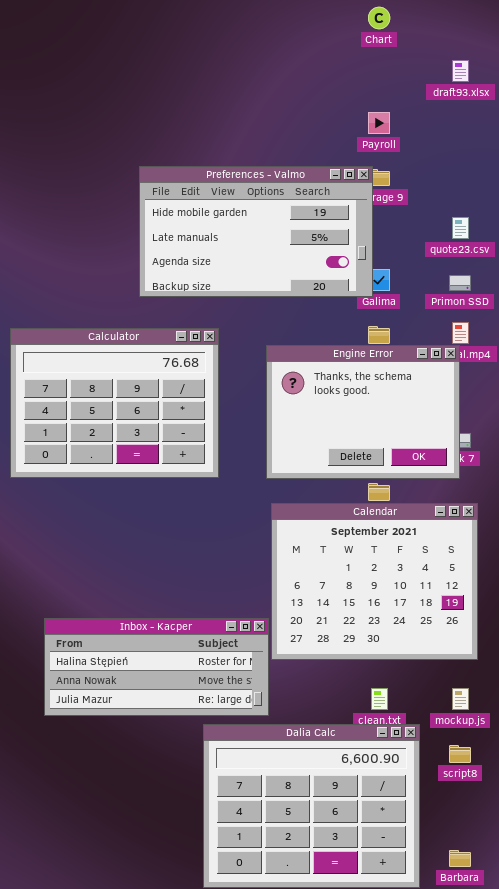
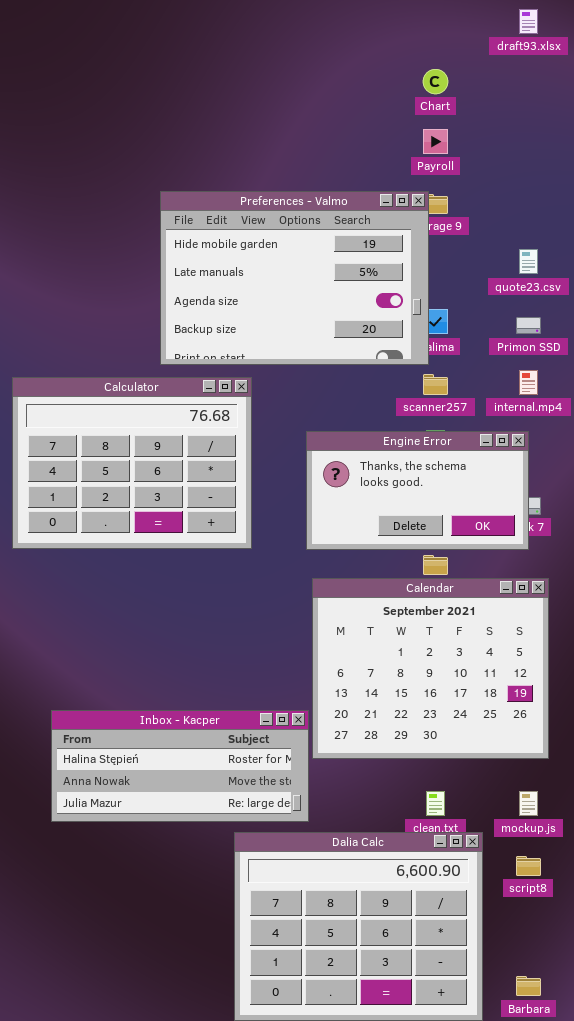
Chart: [368,7,390,29] -> [423,69,448,94], moved
draft93.xlsx: [452,60,469,82] -> [519,9,538,34], moved
Preferences - Valmo: [139,166,373,297] -> [160,191,429,365], resized
Engine Error: [266,345,460,479] -> [306,431,529,550], resized

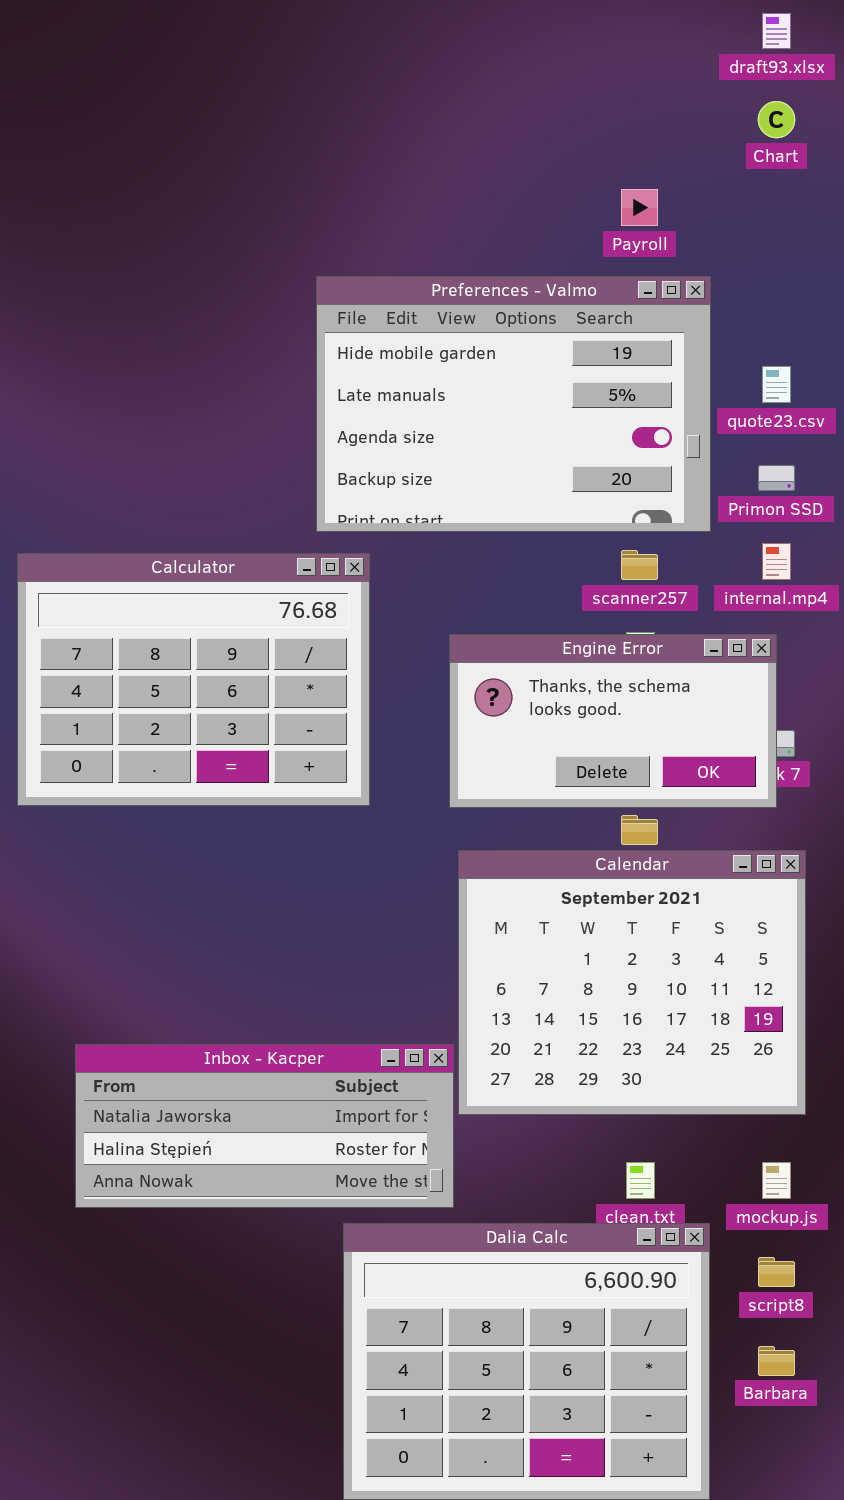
Chart: [423,69,448,94] -> [758,101,795,138], moved
Preferences - Valmo: [160,191,429,365] -> [316,276,711,532], moved
Inbox - Kacper: [51,710,309,822] -> [75,1044,454,1208], scrolled up 1 row
Barbara: [516,976,541,996] -> [758,1346,795,1376], moved

